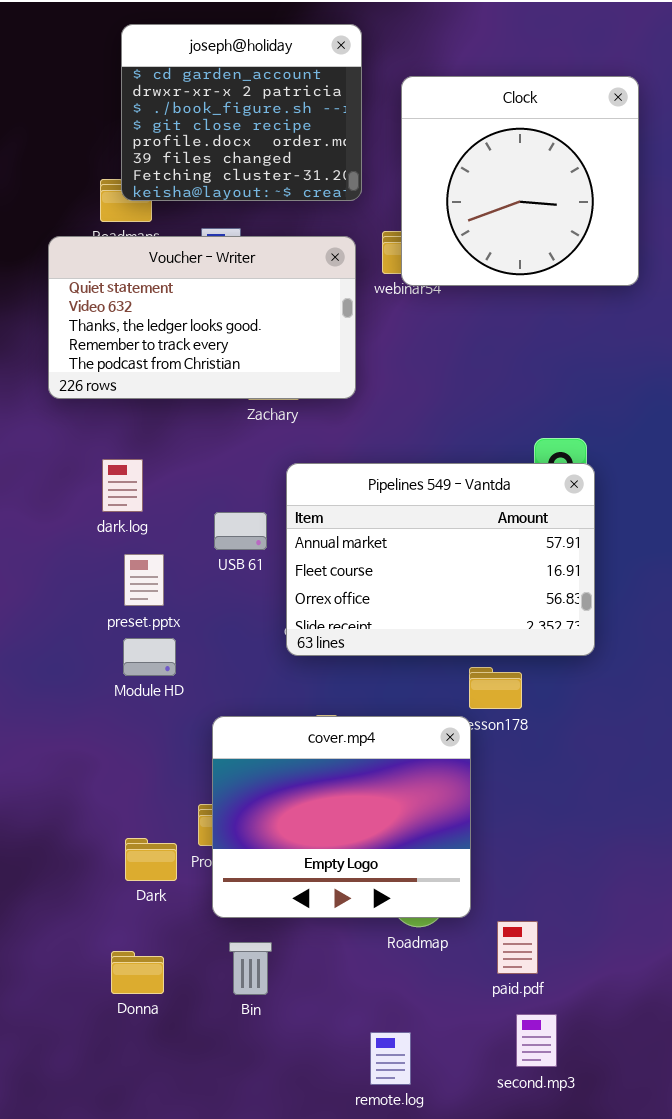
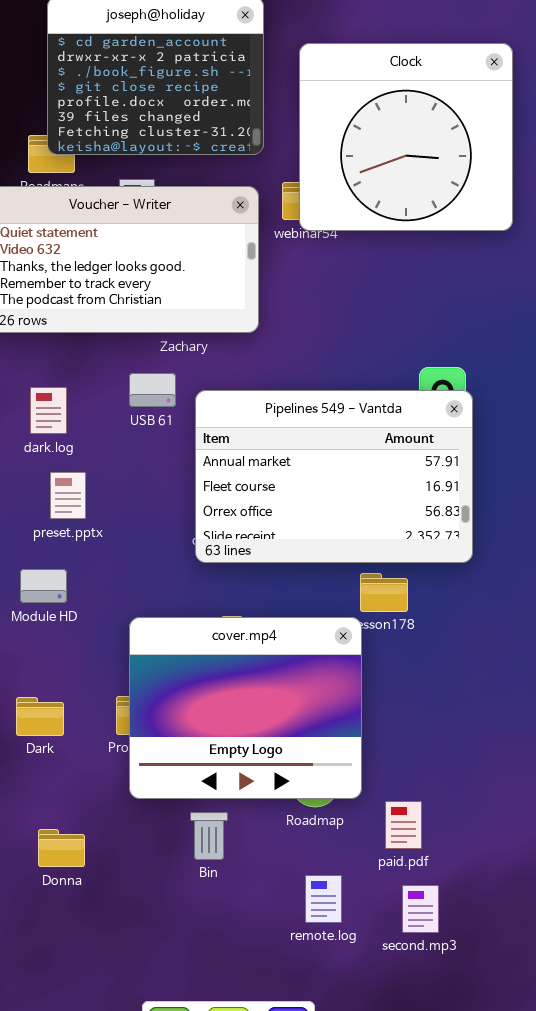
USB 61: [214,512,267,550] -> [129,373,176,407], moved
Module HD: [123,638,176,676] -> [20,569,67,603], moved
Dark: [125,838,177,881] -> [16,697,64,736], moved
Bin: [229,942,272,995] -> [190,812,228,860], moved
remote.log: [370,1032,411,1085] -> [305,875,342,923], moved

